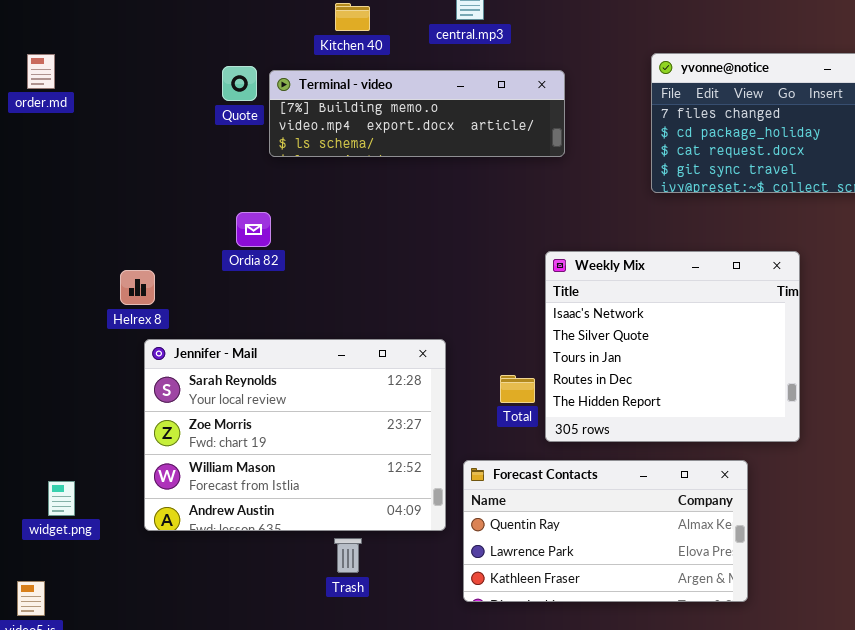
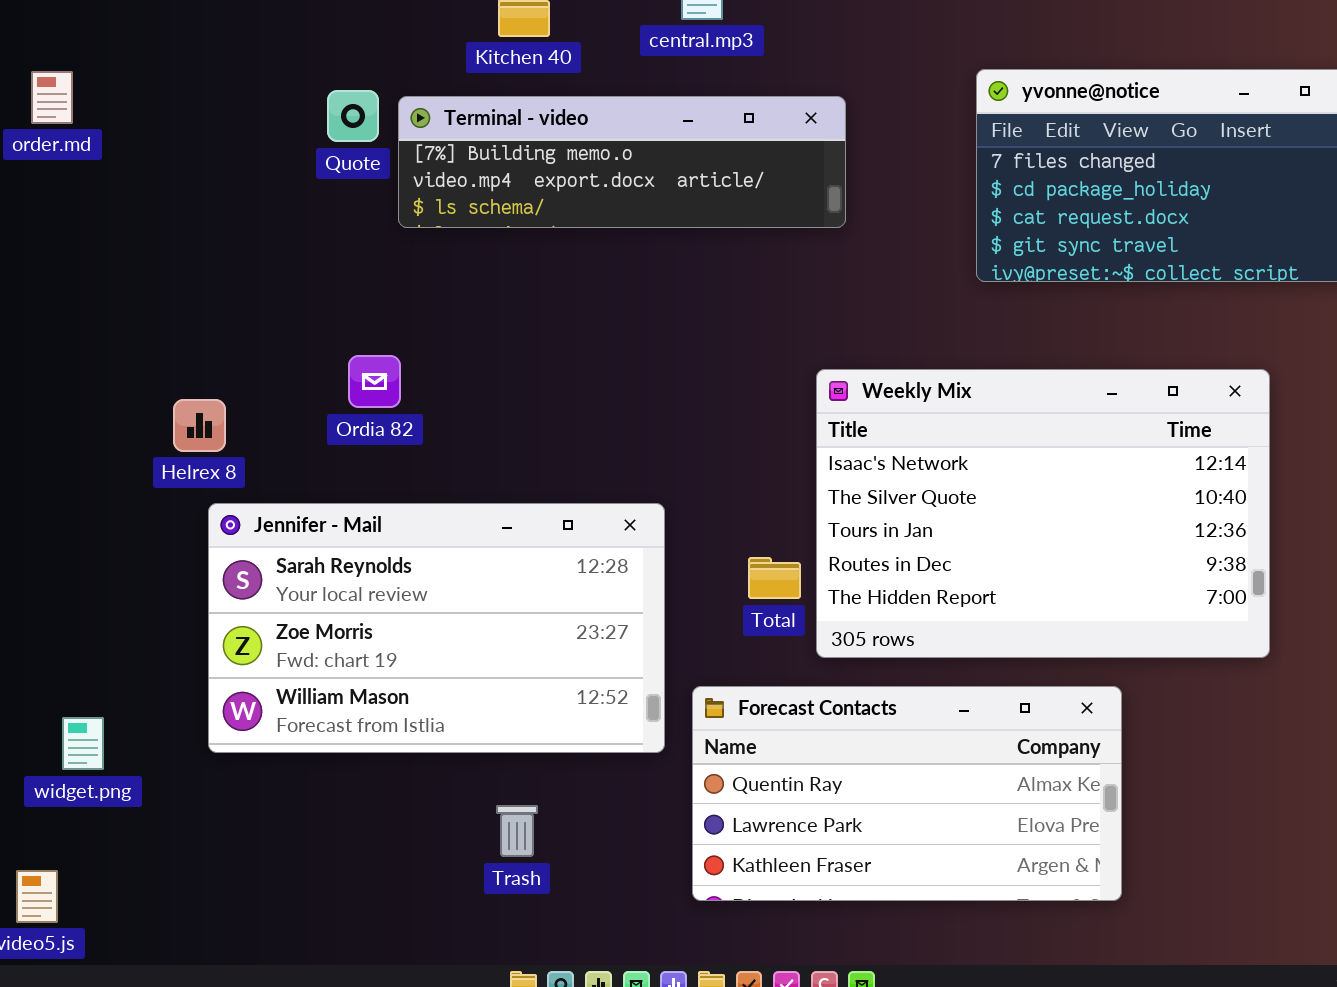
Ordia 82: [236,212,271,247] -> [348,355,401,408], moved
Weekly Mix: [545,251,800,442] -> [816,369,1270,658], resized
Jennifer - Mail: [144,339,446,531] -> [208,503,665,753], resized

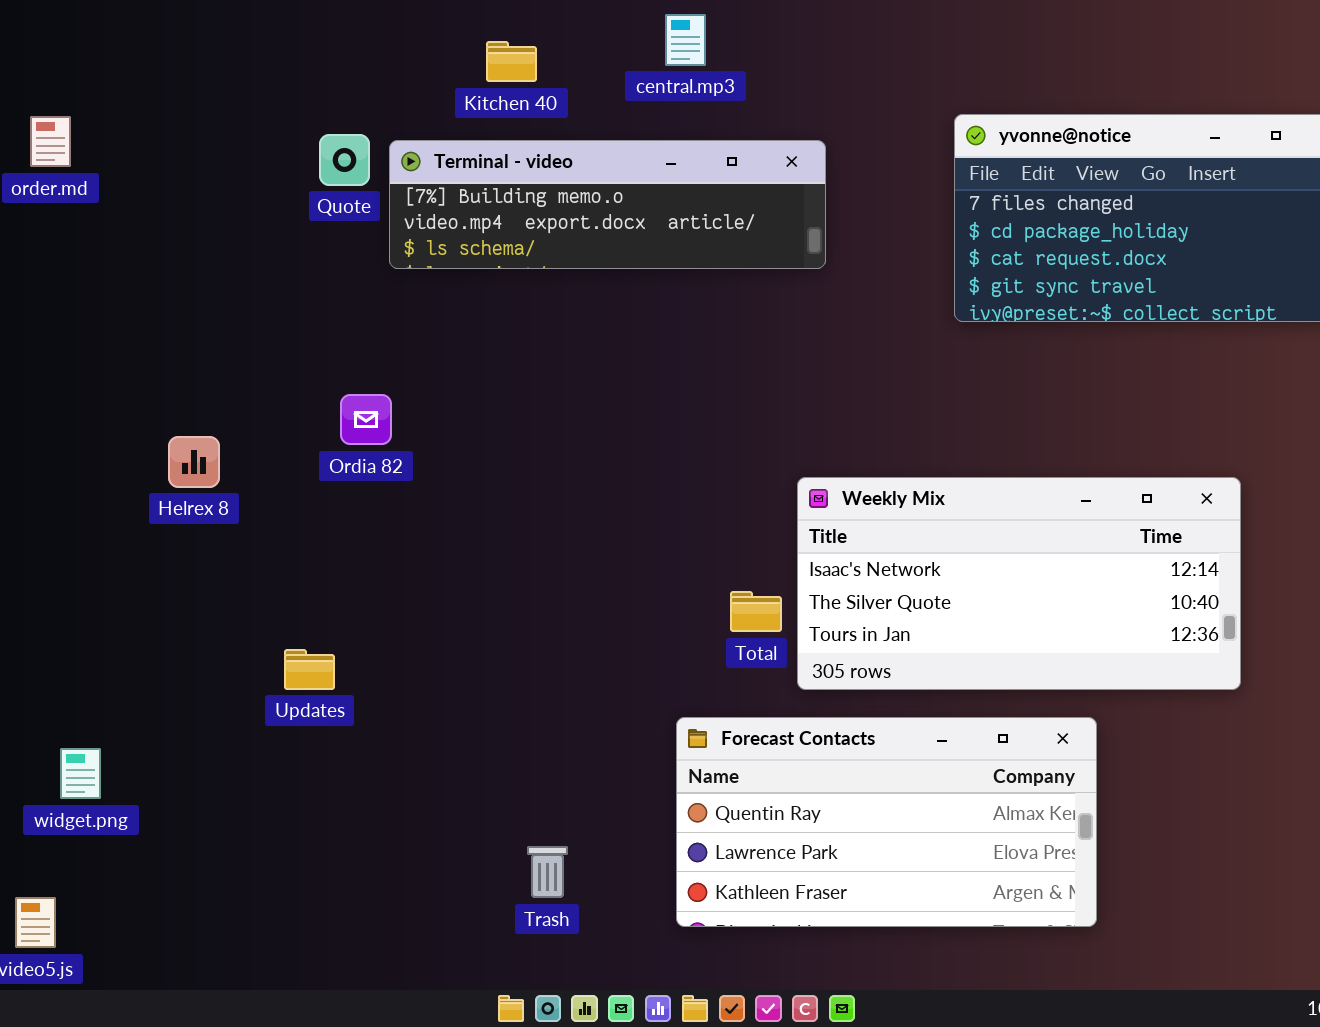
Weekly Mix: [816,369,1270,658] -> [797,477,1241,690], resized
Jennifer - Mail: [208,503,665,753] -> none, closed
Trash: [496,805,538,857] -> [527,846,568,898], moved

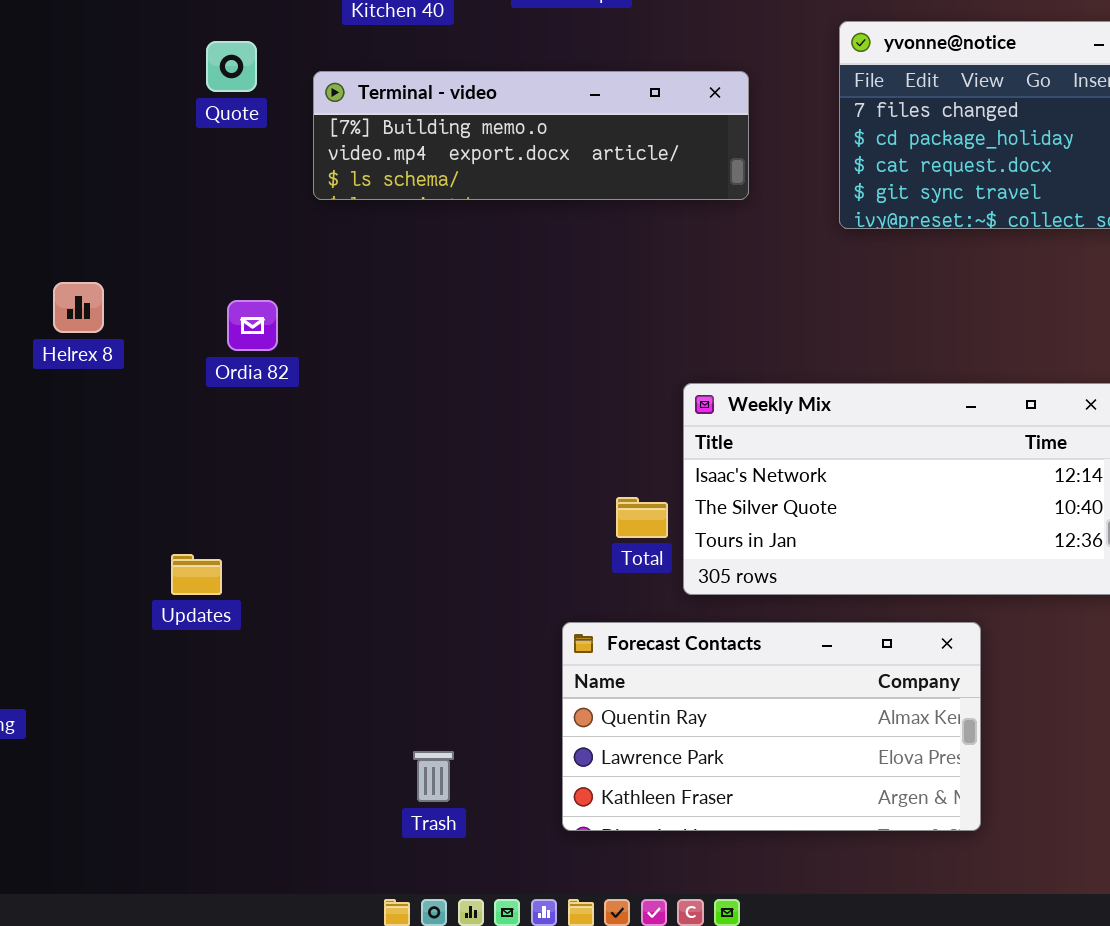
Terminal - video: [389,140,826,269] -> [313,71,749,200], moved
Helrex 8: [168,436,220,488] -> [53,282,104,333], moved

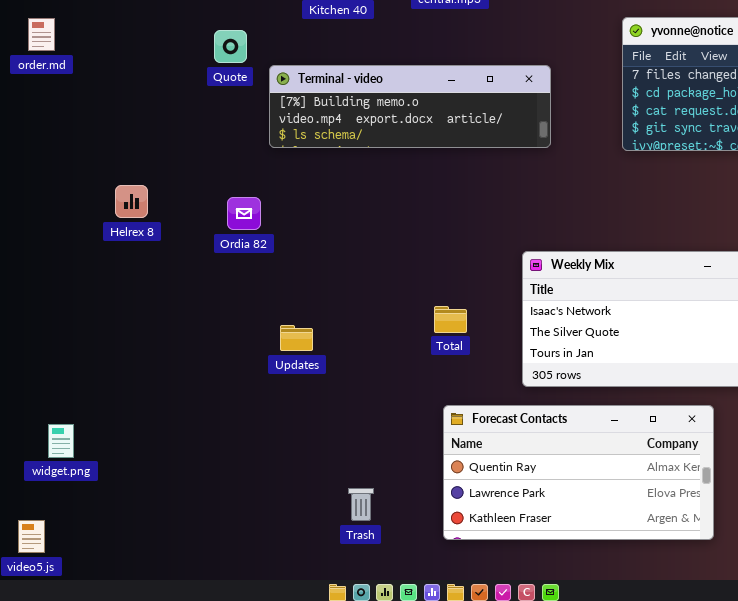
Terminal - video: [313,71,749,200] -> [269,65,551,148], moved
Total: [616,497,668,538] -> [434,306,467,333], moved
Updates: [171,554,222,595] -> [280,325,313,351], moved

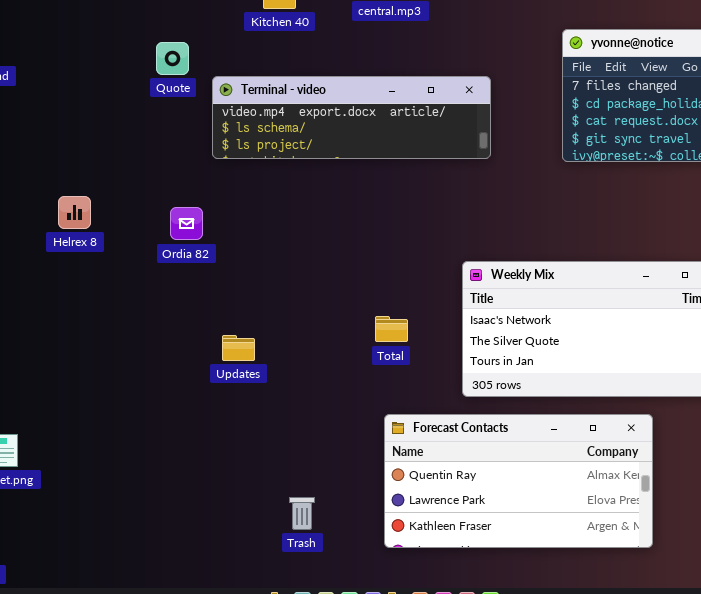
Terminal - video: [269,65,551,148] -> [212,76,491,159], scrolled down 1 row

